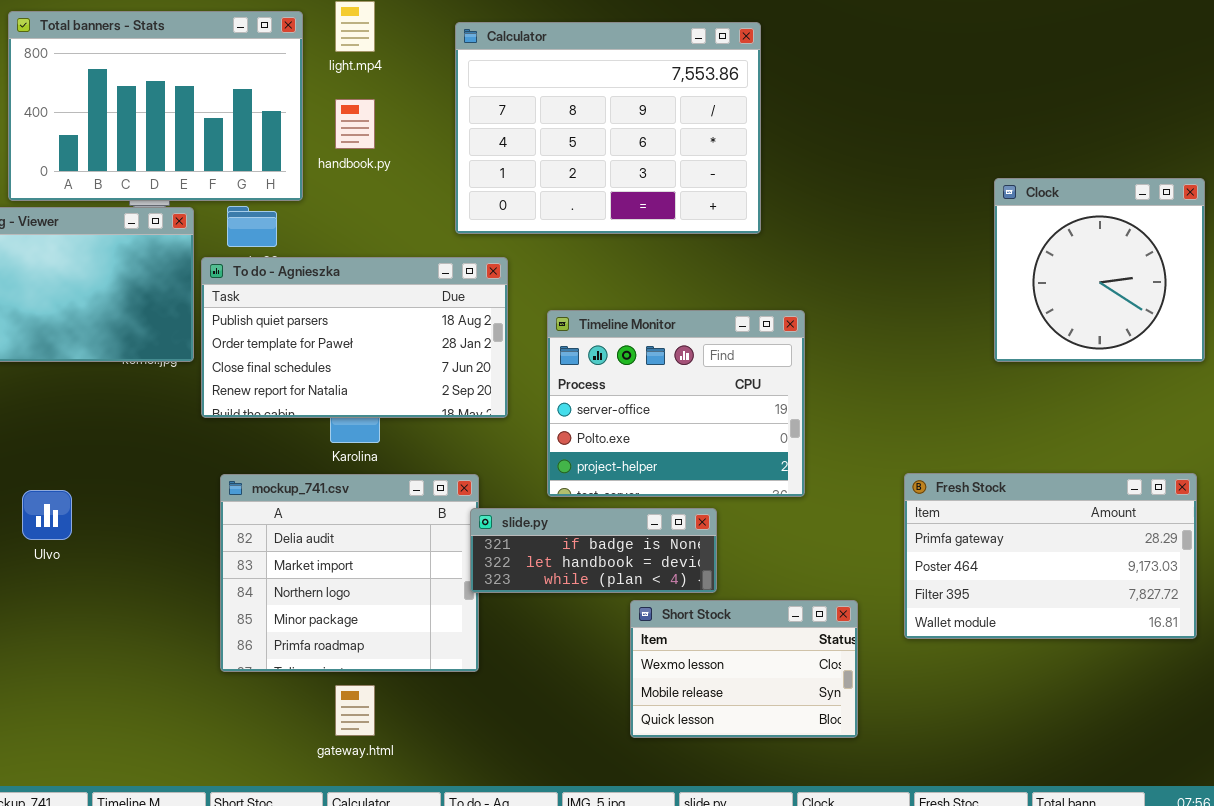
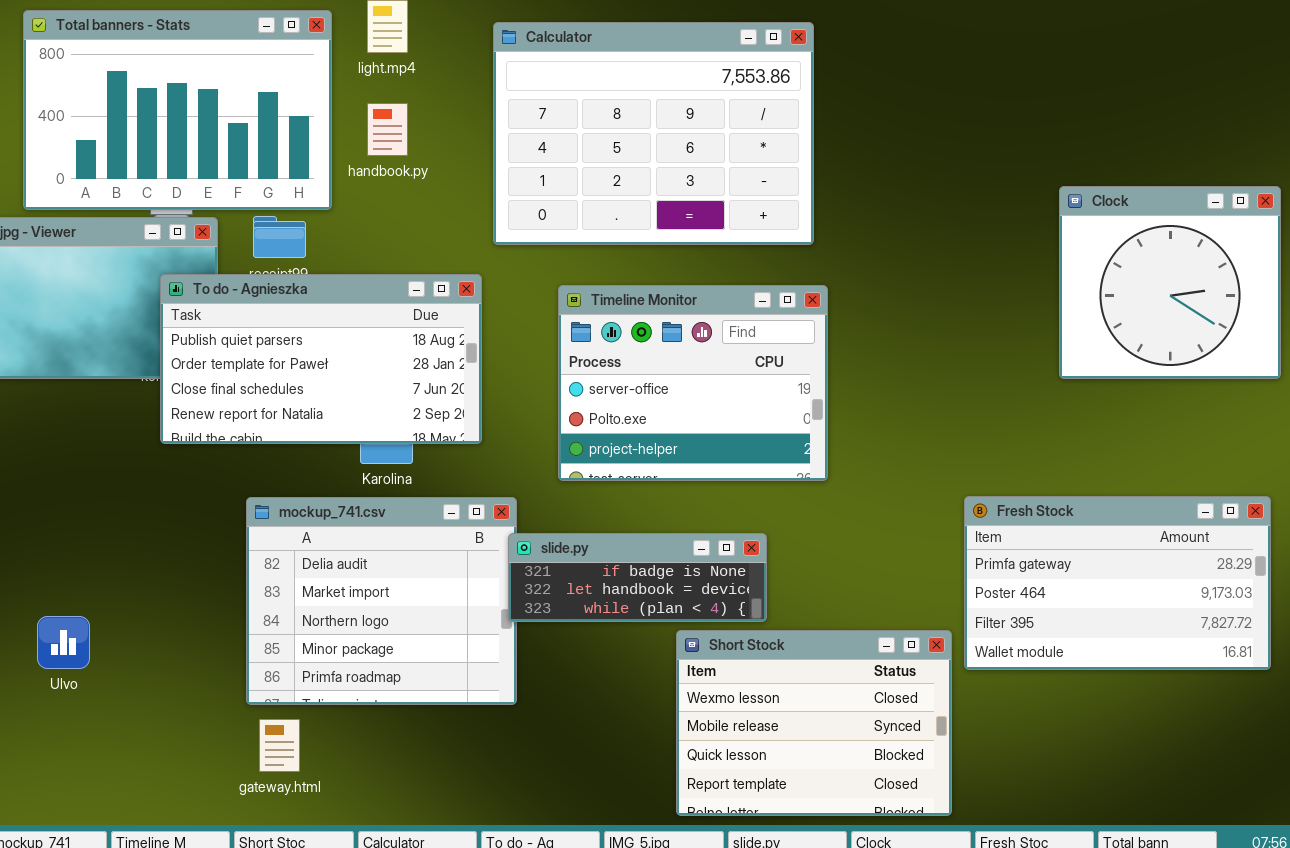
To do - Agnieszka: [201,257,508,418] -> [160,274,482,444], moved
Timeline Monitor: [547,310,805,497] -> [558,285,828,481], moved
Ulvo: [22,490,72,540] -> [37,616,90,669], moved
Short Stock: [630,600,858,738] -> [676,630,952,816], resized
gateway.html: [335,685,375,736] -> [259,719,300,772], moved

